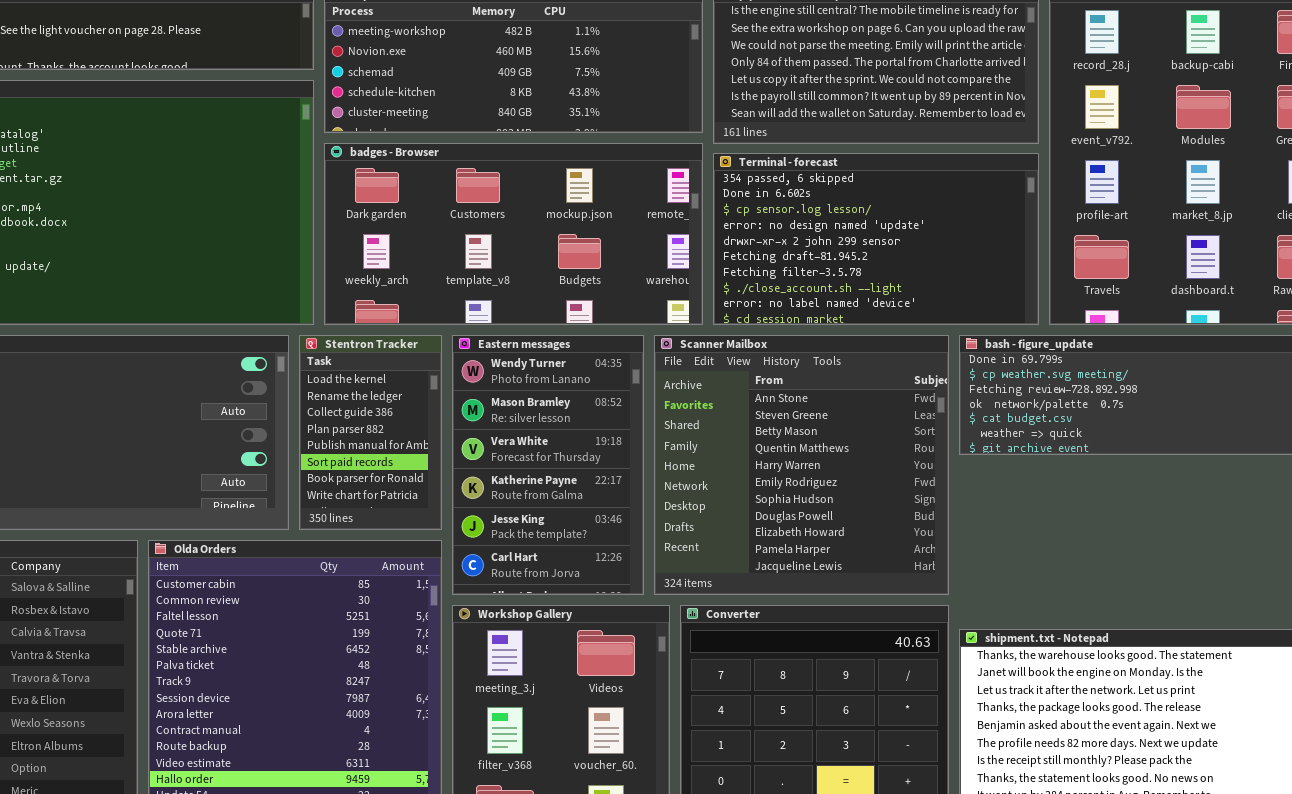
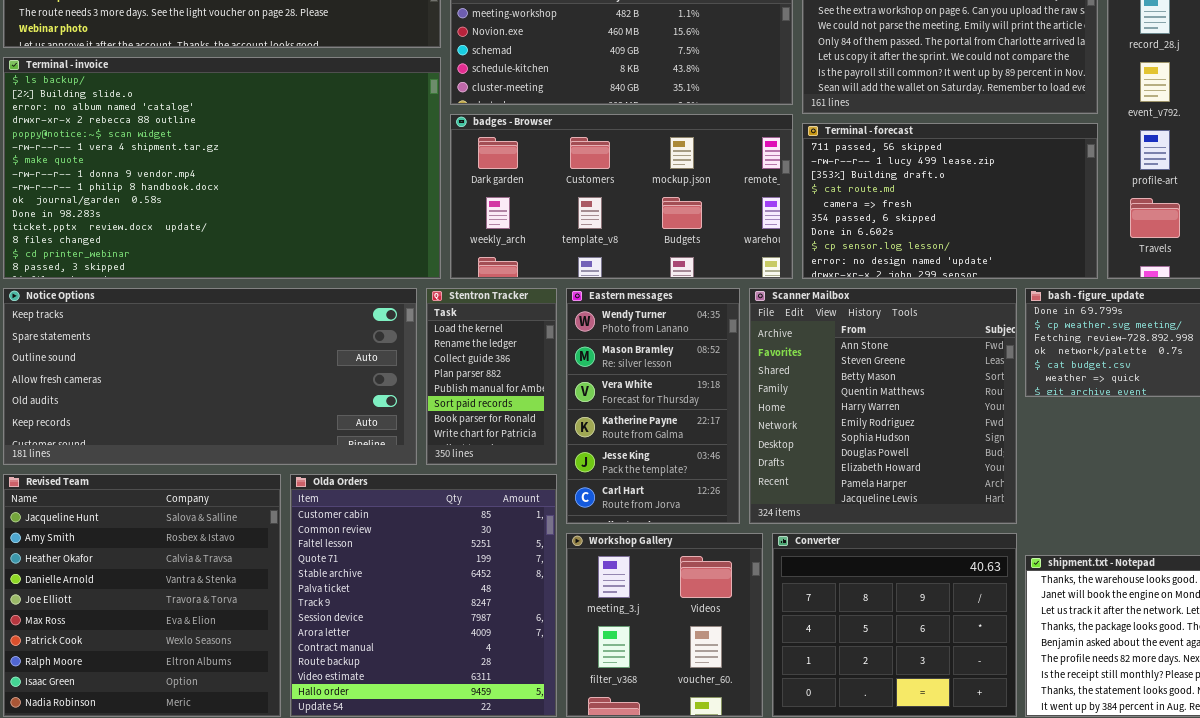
Terminal - forecast: [713,153,1039,325] -> [802,123,1098,279], scrolled up 5 rows

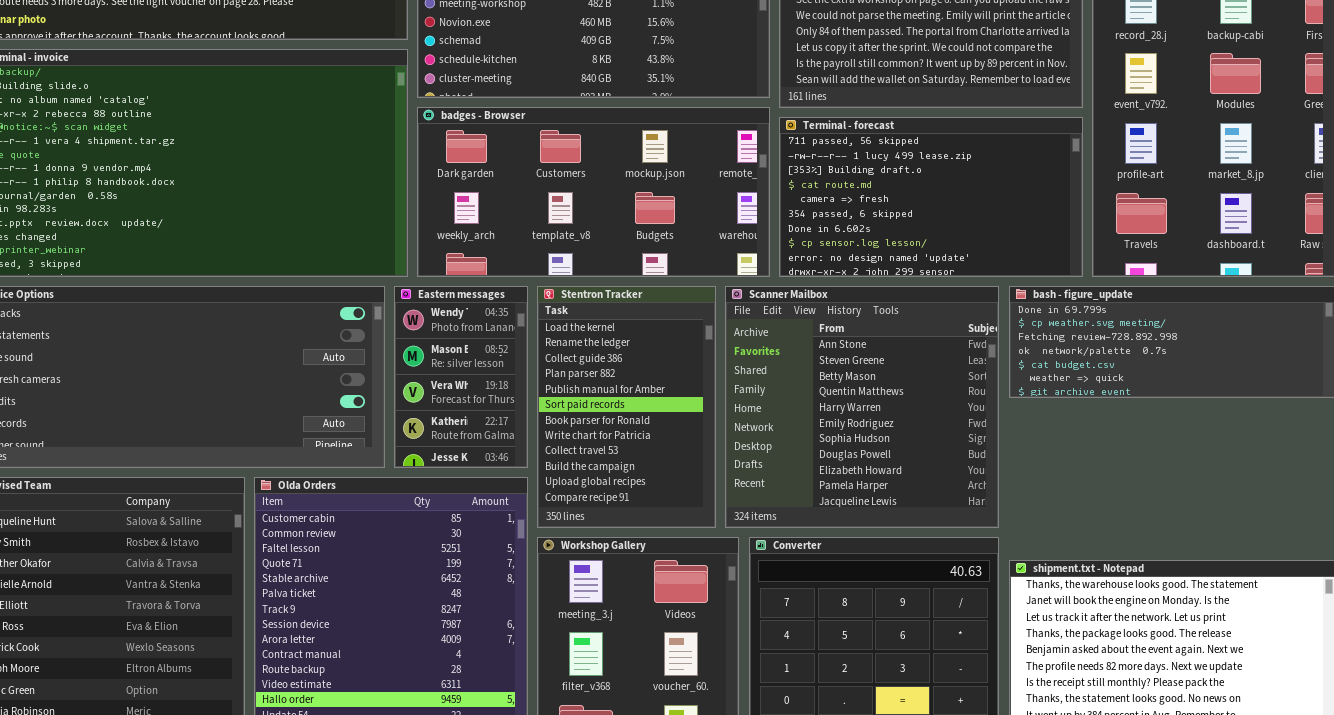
Stentron Tracker: [426,288,557,465] -> [537,286,716,528], moved, resized
Eastern messages: [566,288,740,524] -> [394,286,528,468], moved, resized

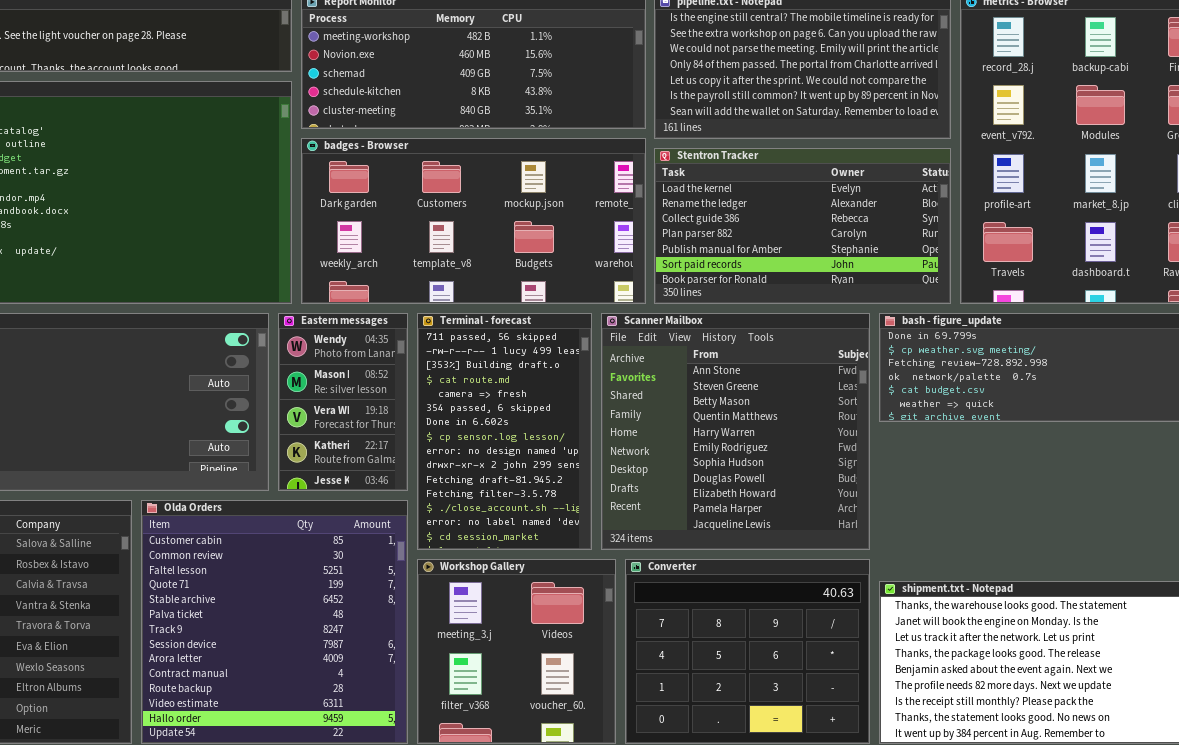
Terminal - forecast: [779,117,1083,277] -> [417,313,592,550], moved, resized
Stentron Tracker: [537,286,716,528] -> [654,148,951,304], moved, resized

